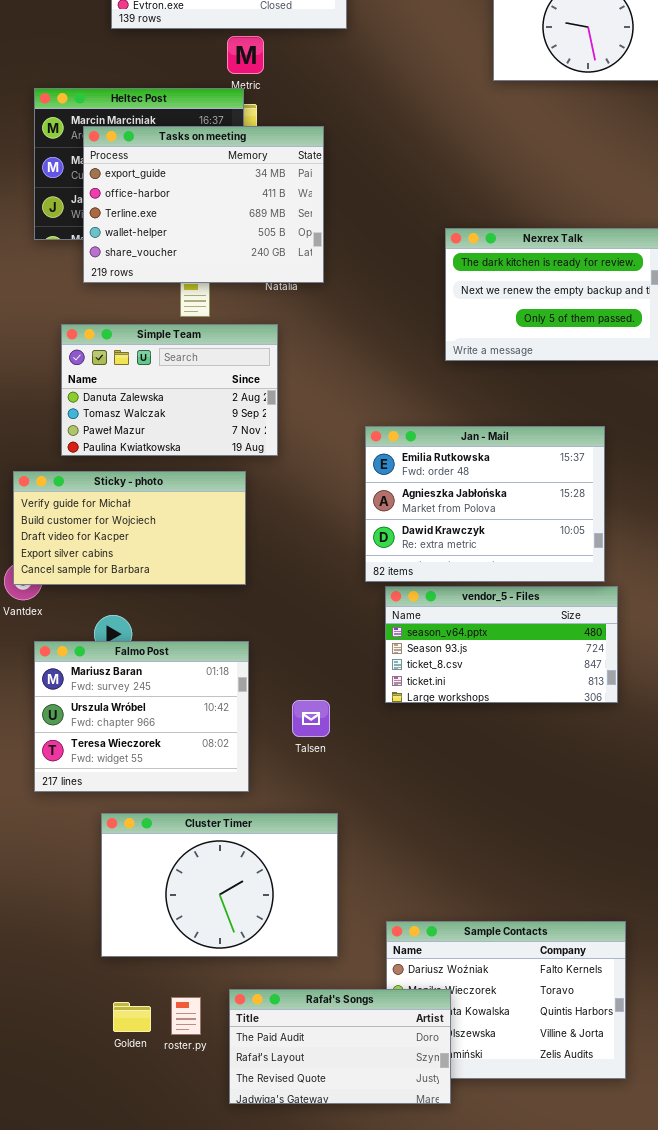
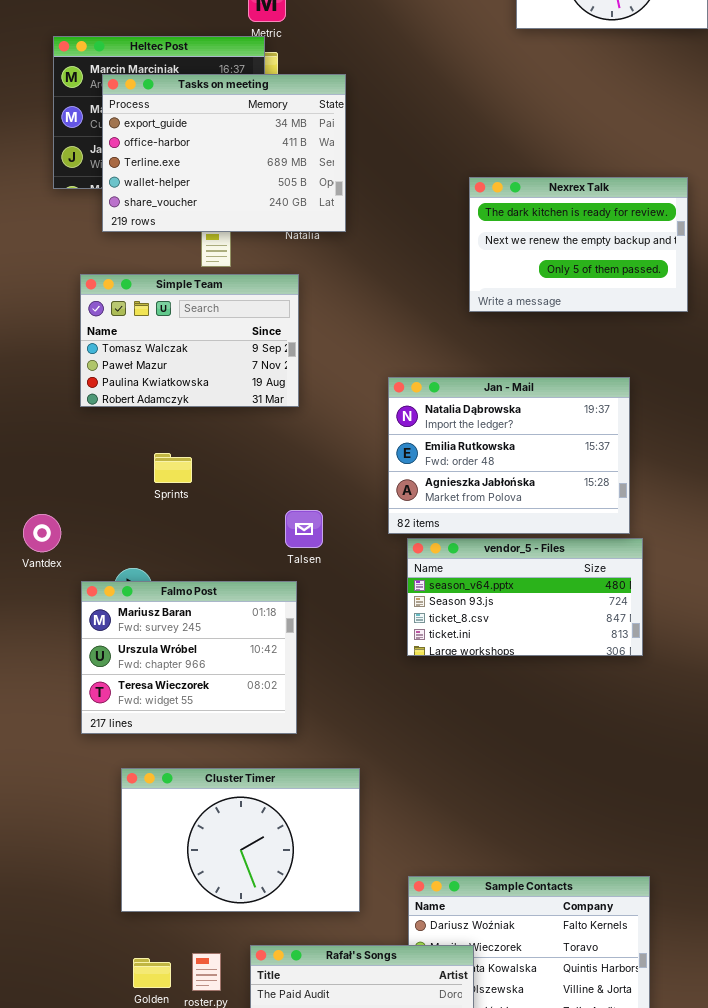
Simple Team: [61,324,278,456] -> [80,274,299,407], scrolled down 1 row
Jan - Mail: [365,426,605,582] -> [388,377,630,534], scrolled up 1 row
Sticky - photo: [13,471,246,585] -> none, closed
Falmo Post: [34,641,249,792] -> [81,581,297,734], moved
Talsen: [292,700,330,737] -> [285,510,323,548], moved

